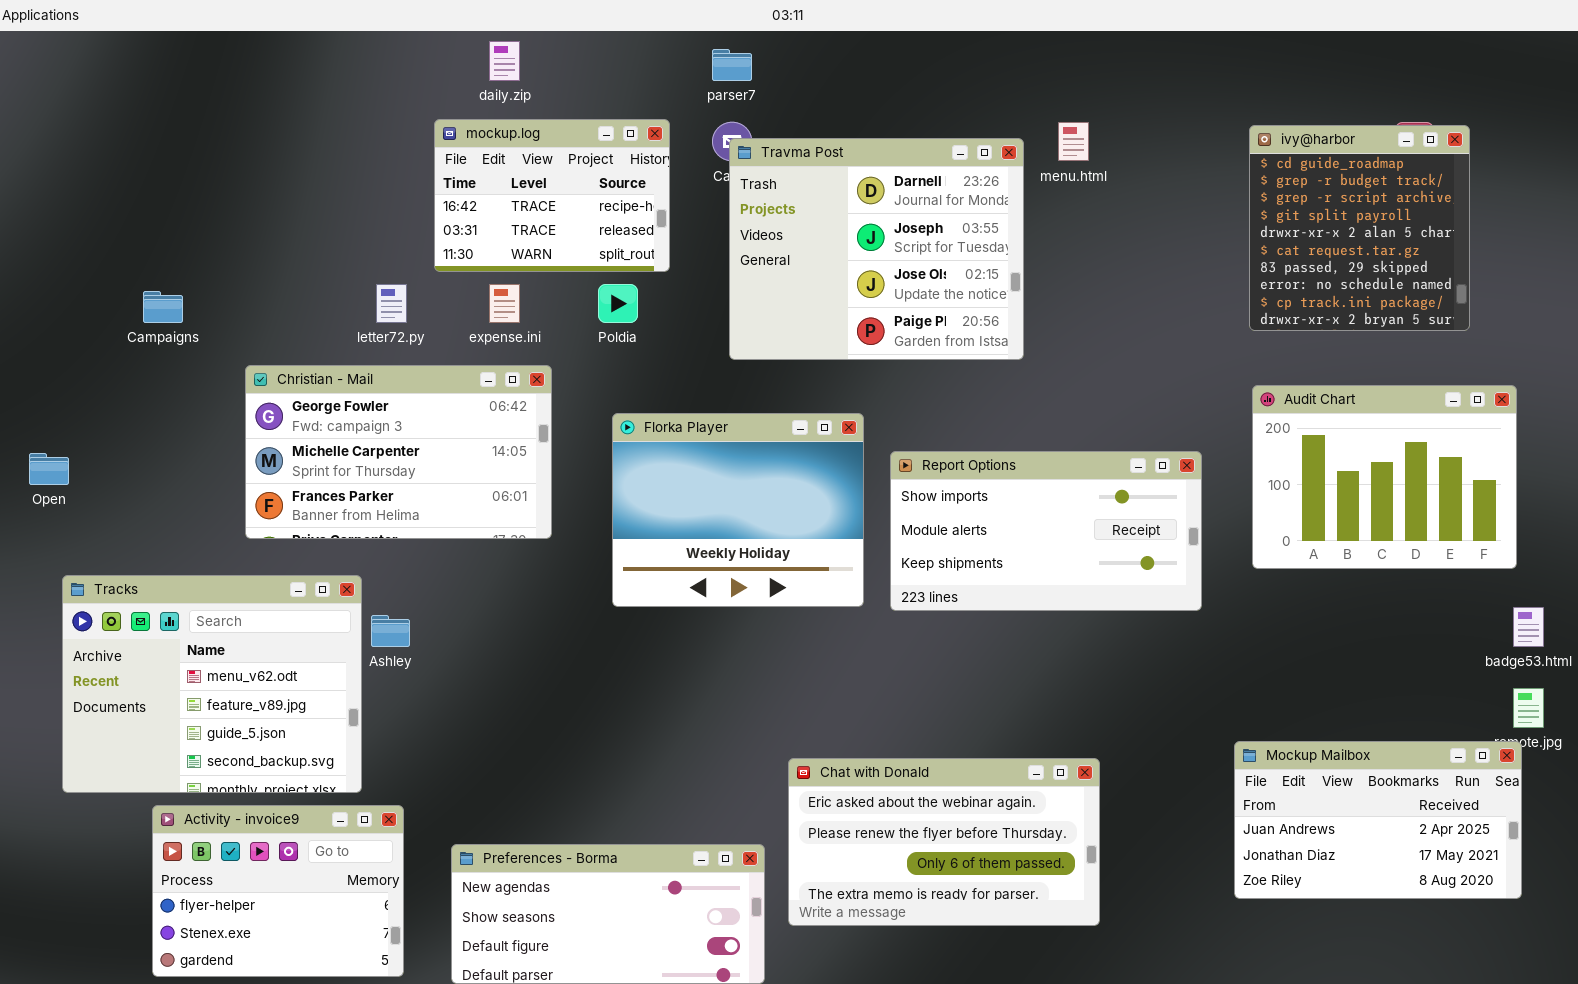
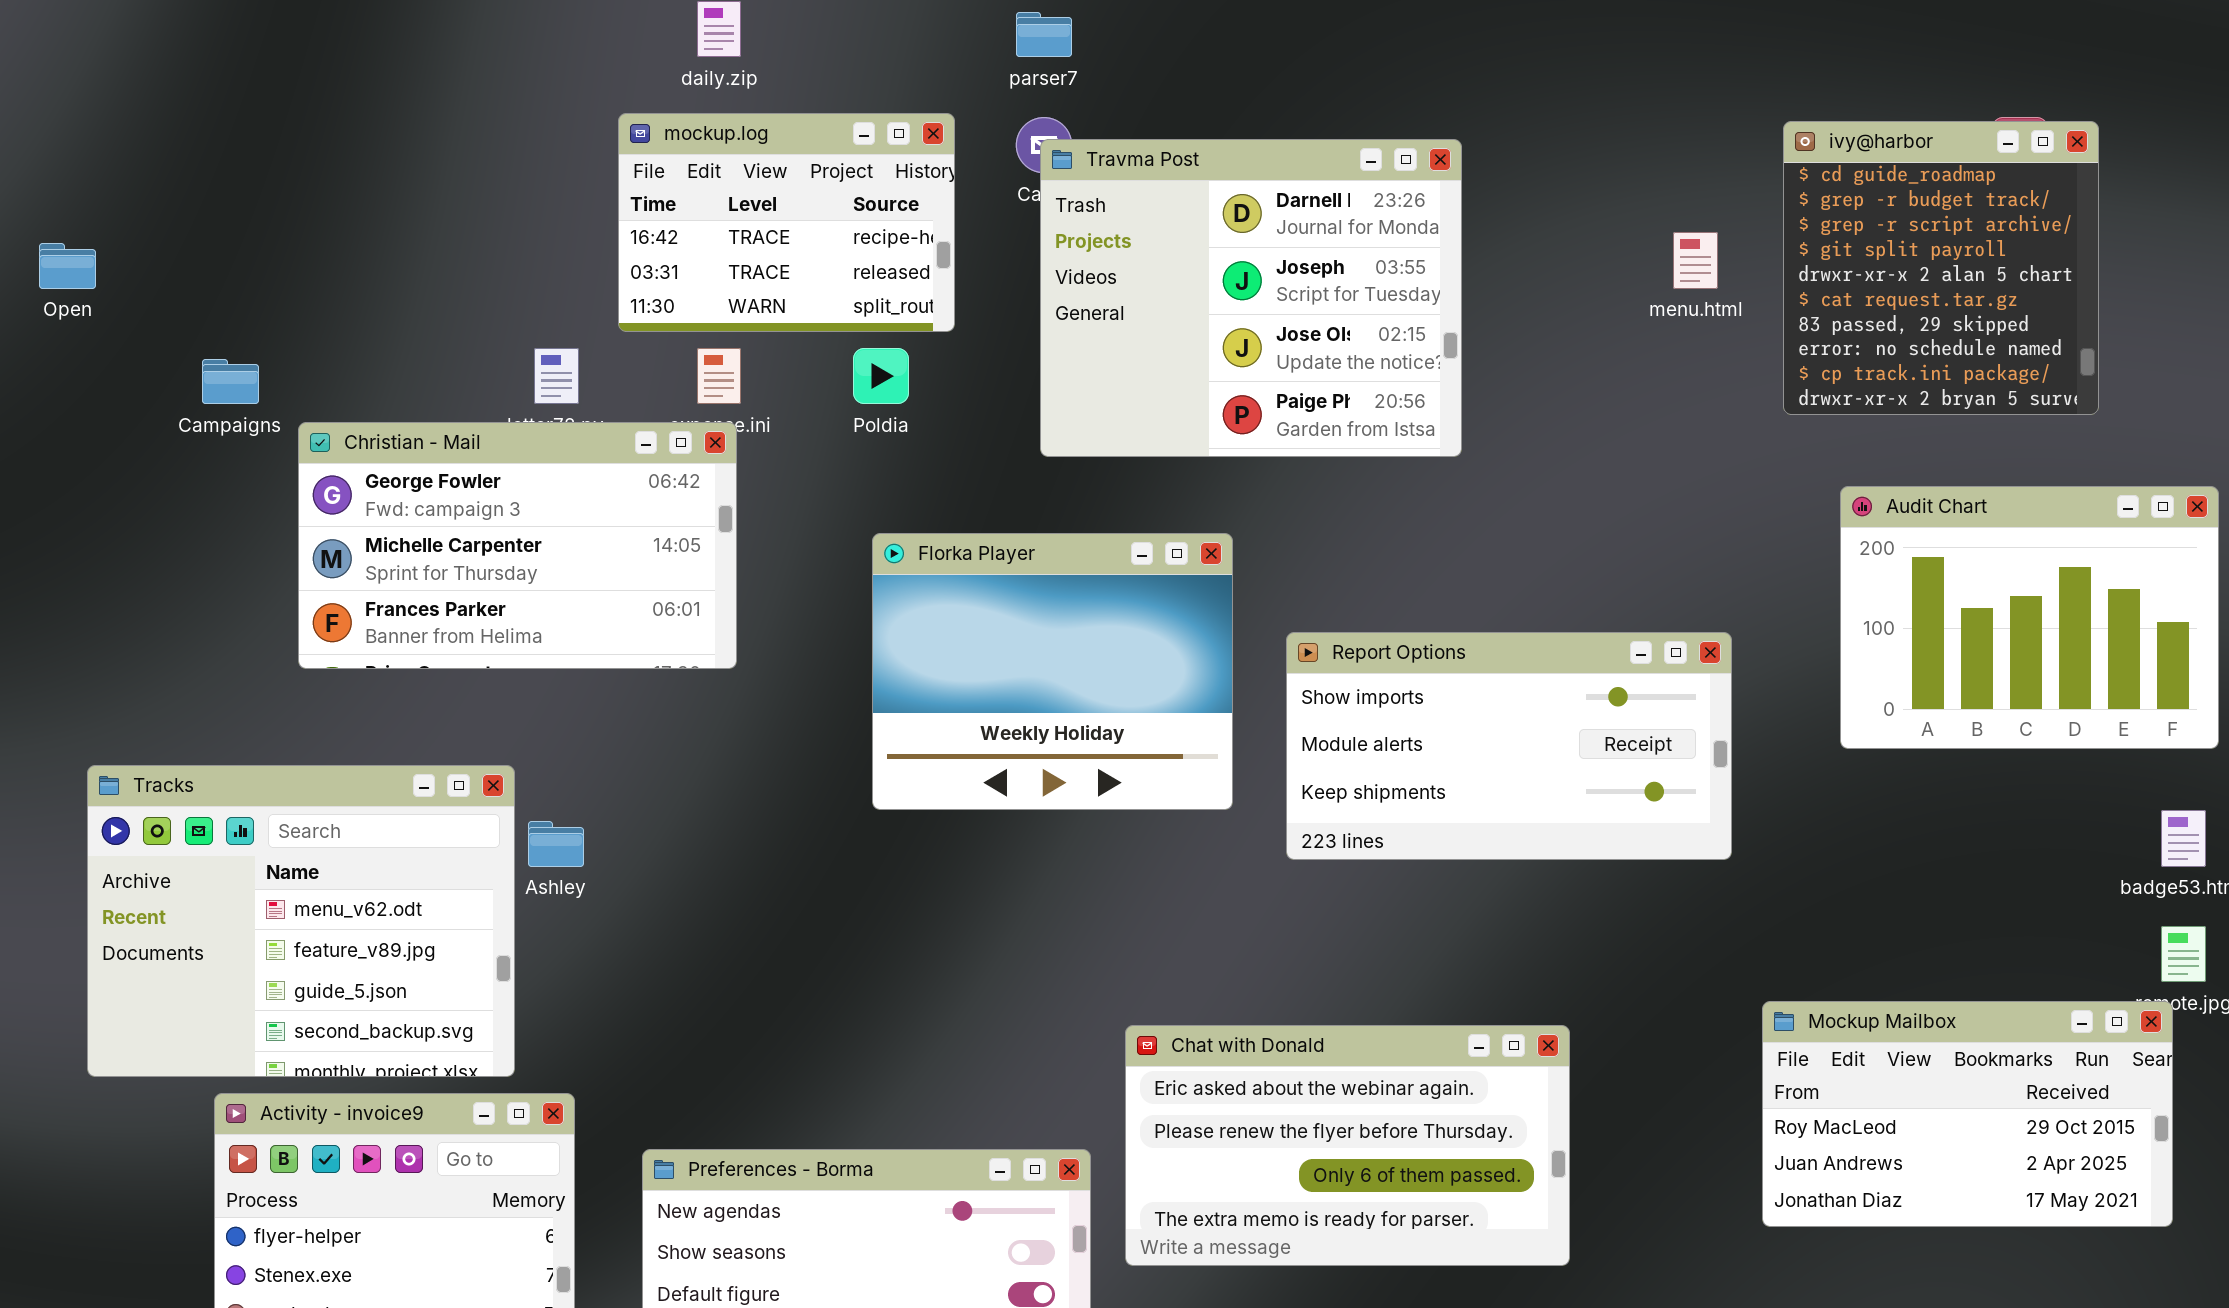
menu.html: [1058,122,1089,161] -> [1673,232,1718,289], moved
Christian - Mail: [245,365,552,539] -> [298,422,737,669], moved
Audit Chart: [1252,385,1517,569] -> [1840,486,2219,749], moved
Report Options: [890,451,1202,611] -> [1286,632,1732,860], moved
Open: [29,453,69,485] -> [39,243,96,289], moved
Mockup Mailbox: [1234,741,1522,899] -> [1762,1001,2173,1227], scrolled up 1 row

